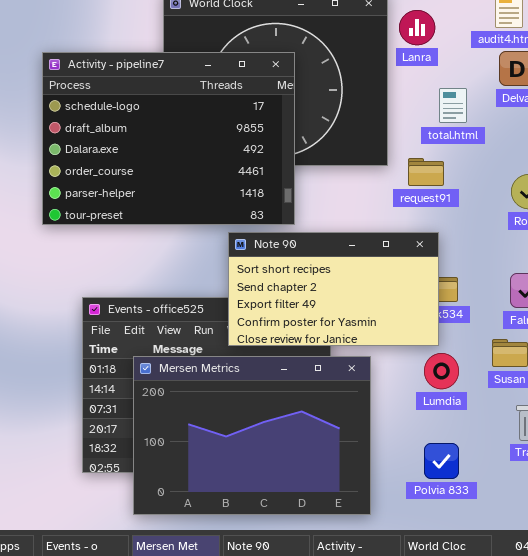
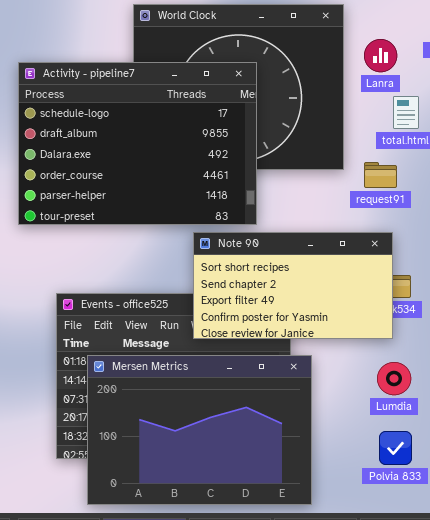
Lanra: [399,10,435,45] -> [364,39,397,72], moved
Lumdia: [424,353,459,389] -> [377,362,411,395], moved
Mersen Metrics: [133,356,371,515] -> [87,355,312,505], moved

